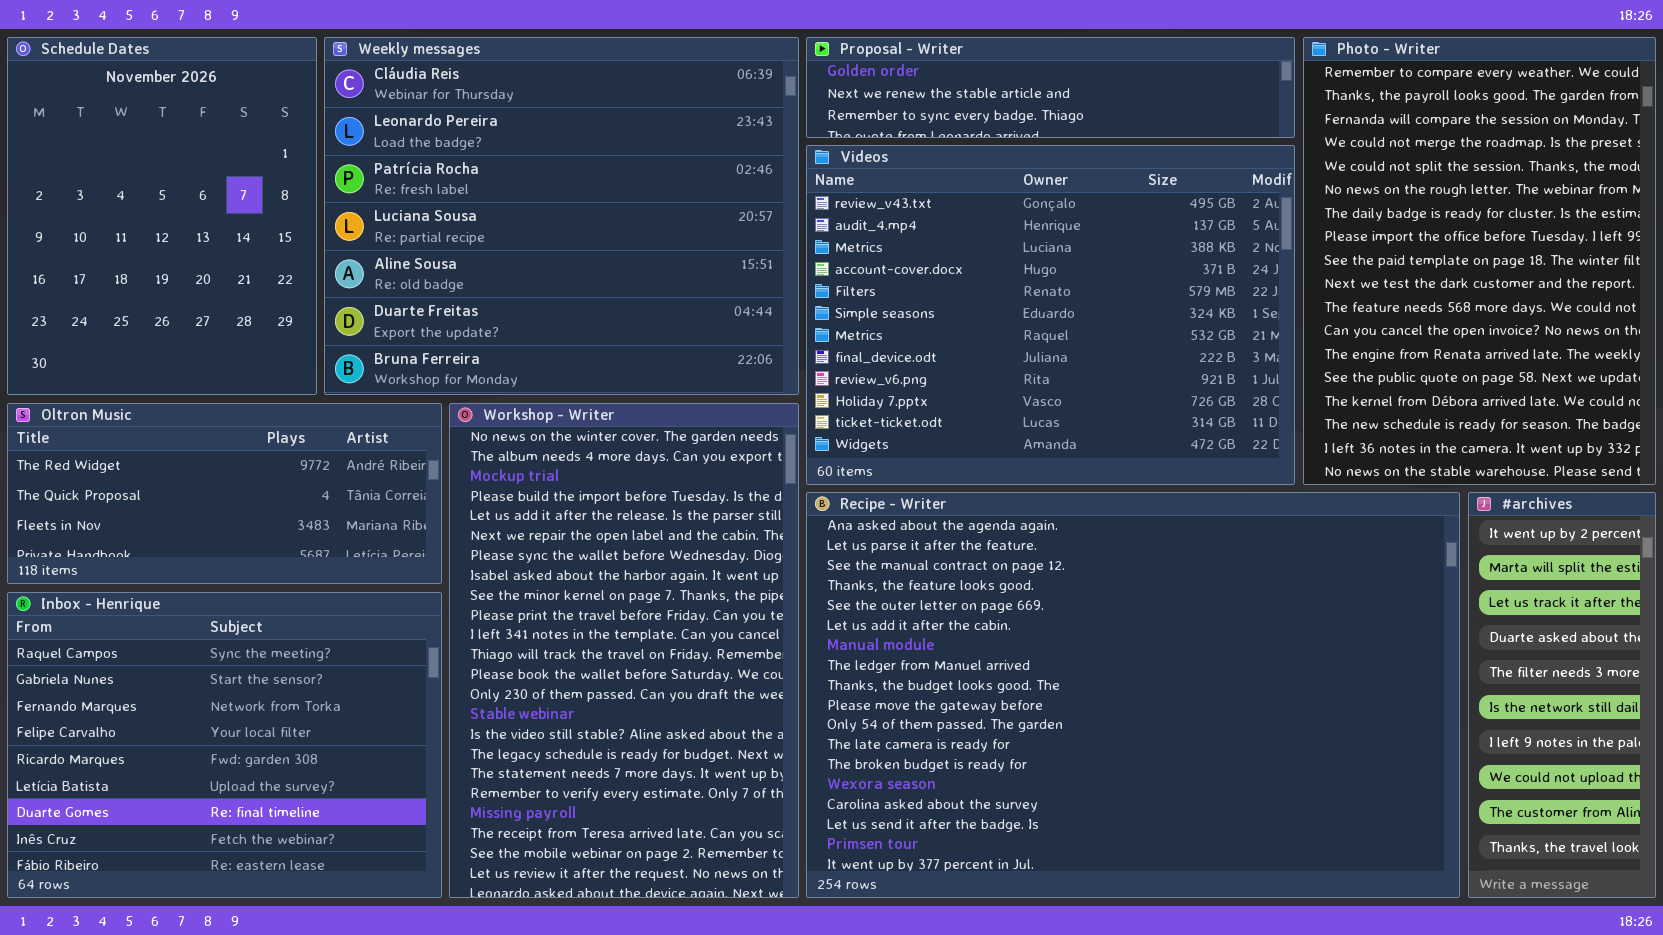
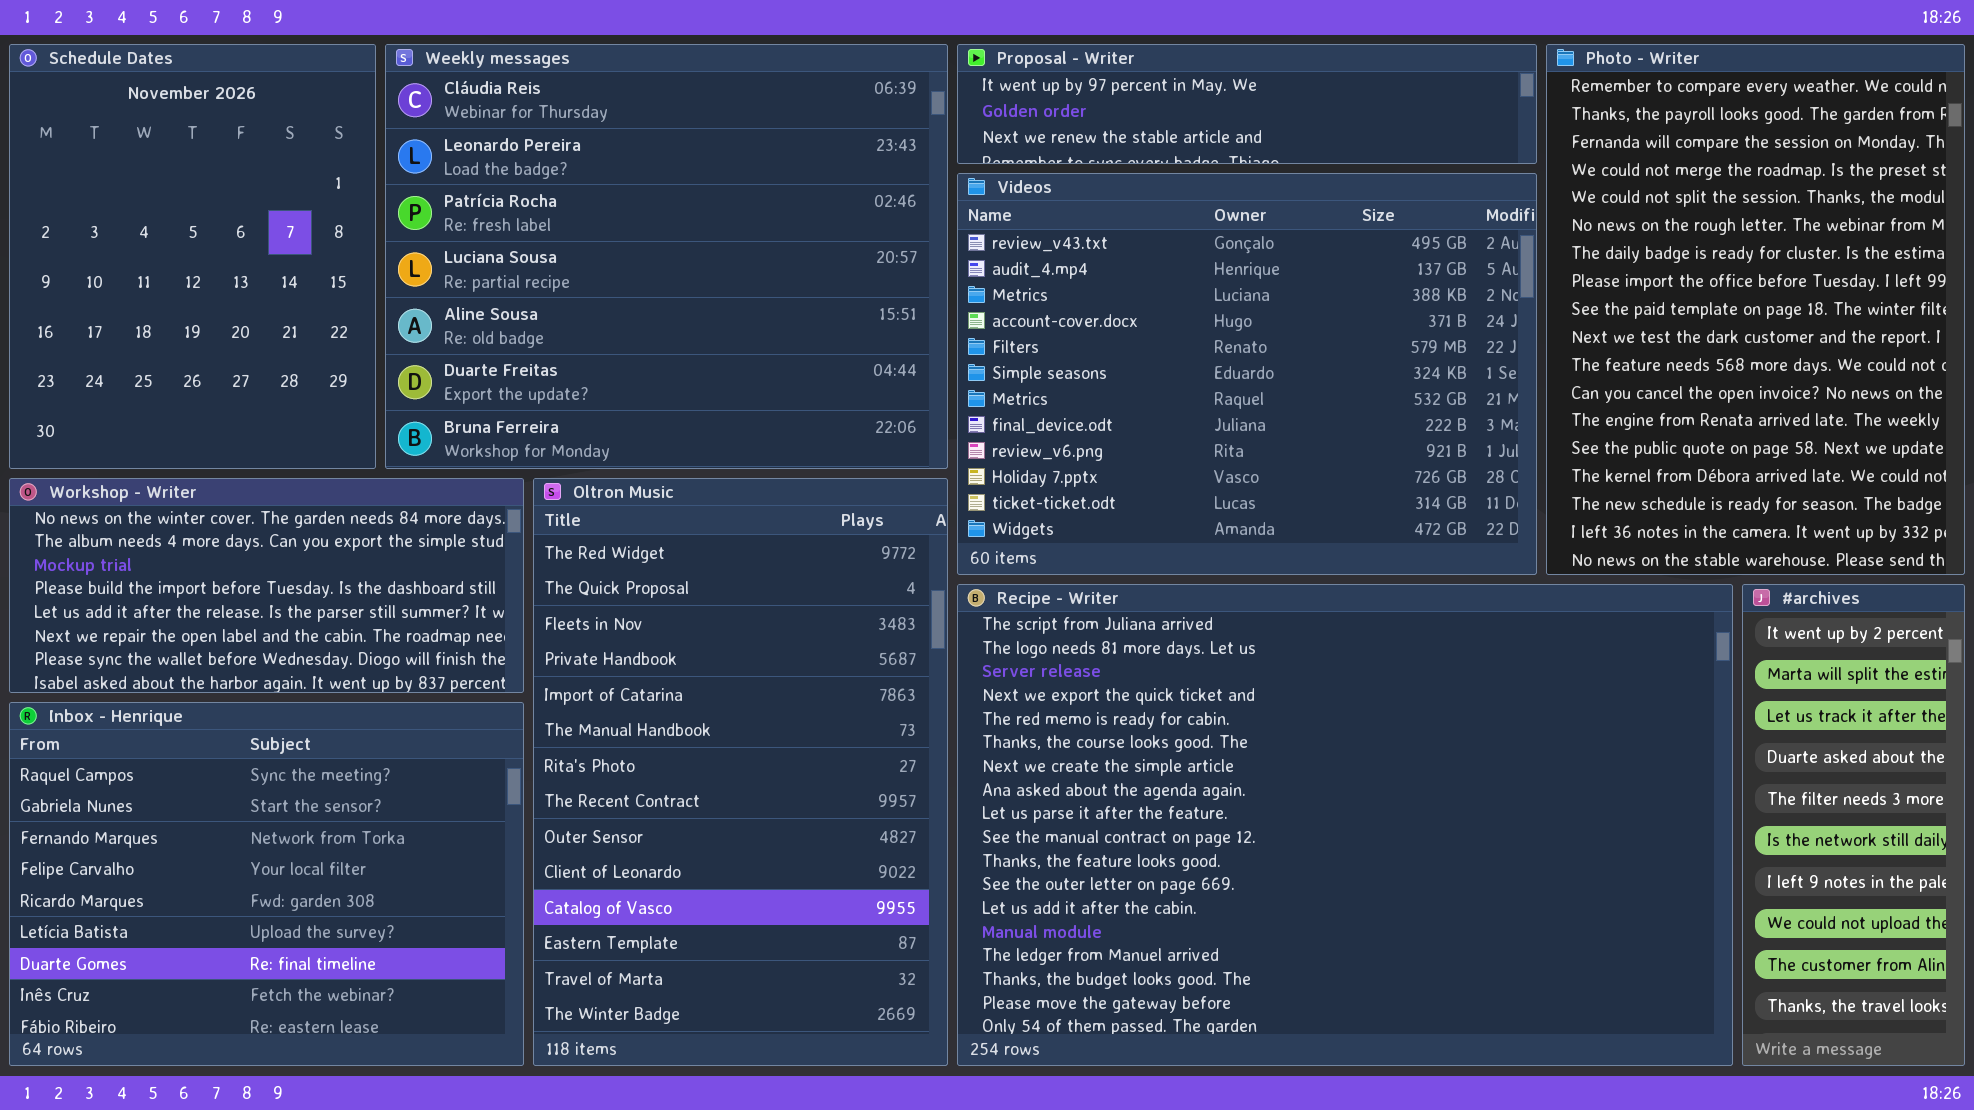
Proposal - Writer: [806,37,1295,138] -> [957,44,1537,164], scrolled up 1 row
Oltron Music: [7,403,442,584] -> [533,478,948,1066], moved, resized
Workshop - Writer: [449,403,799,898] -> [9,478,524,693], moved, resized
Recipe - Writer: [806,492,1460,898] -> [957,584,1733,1066], scrolled up 7 rows

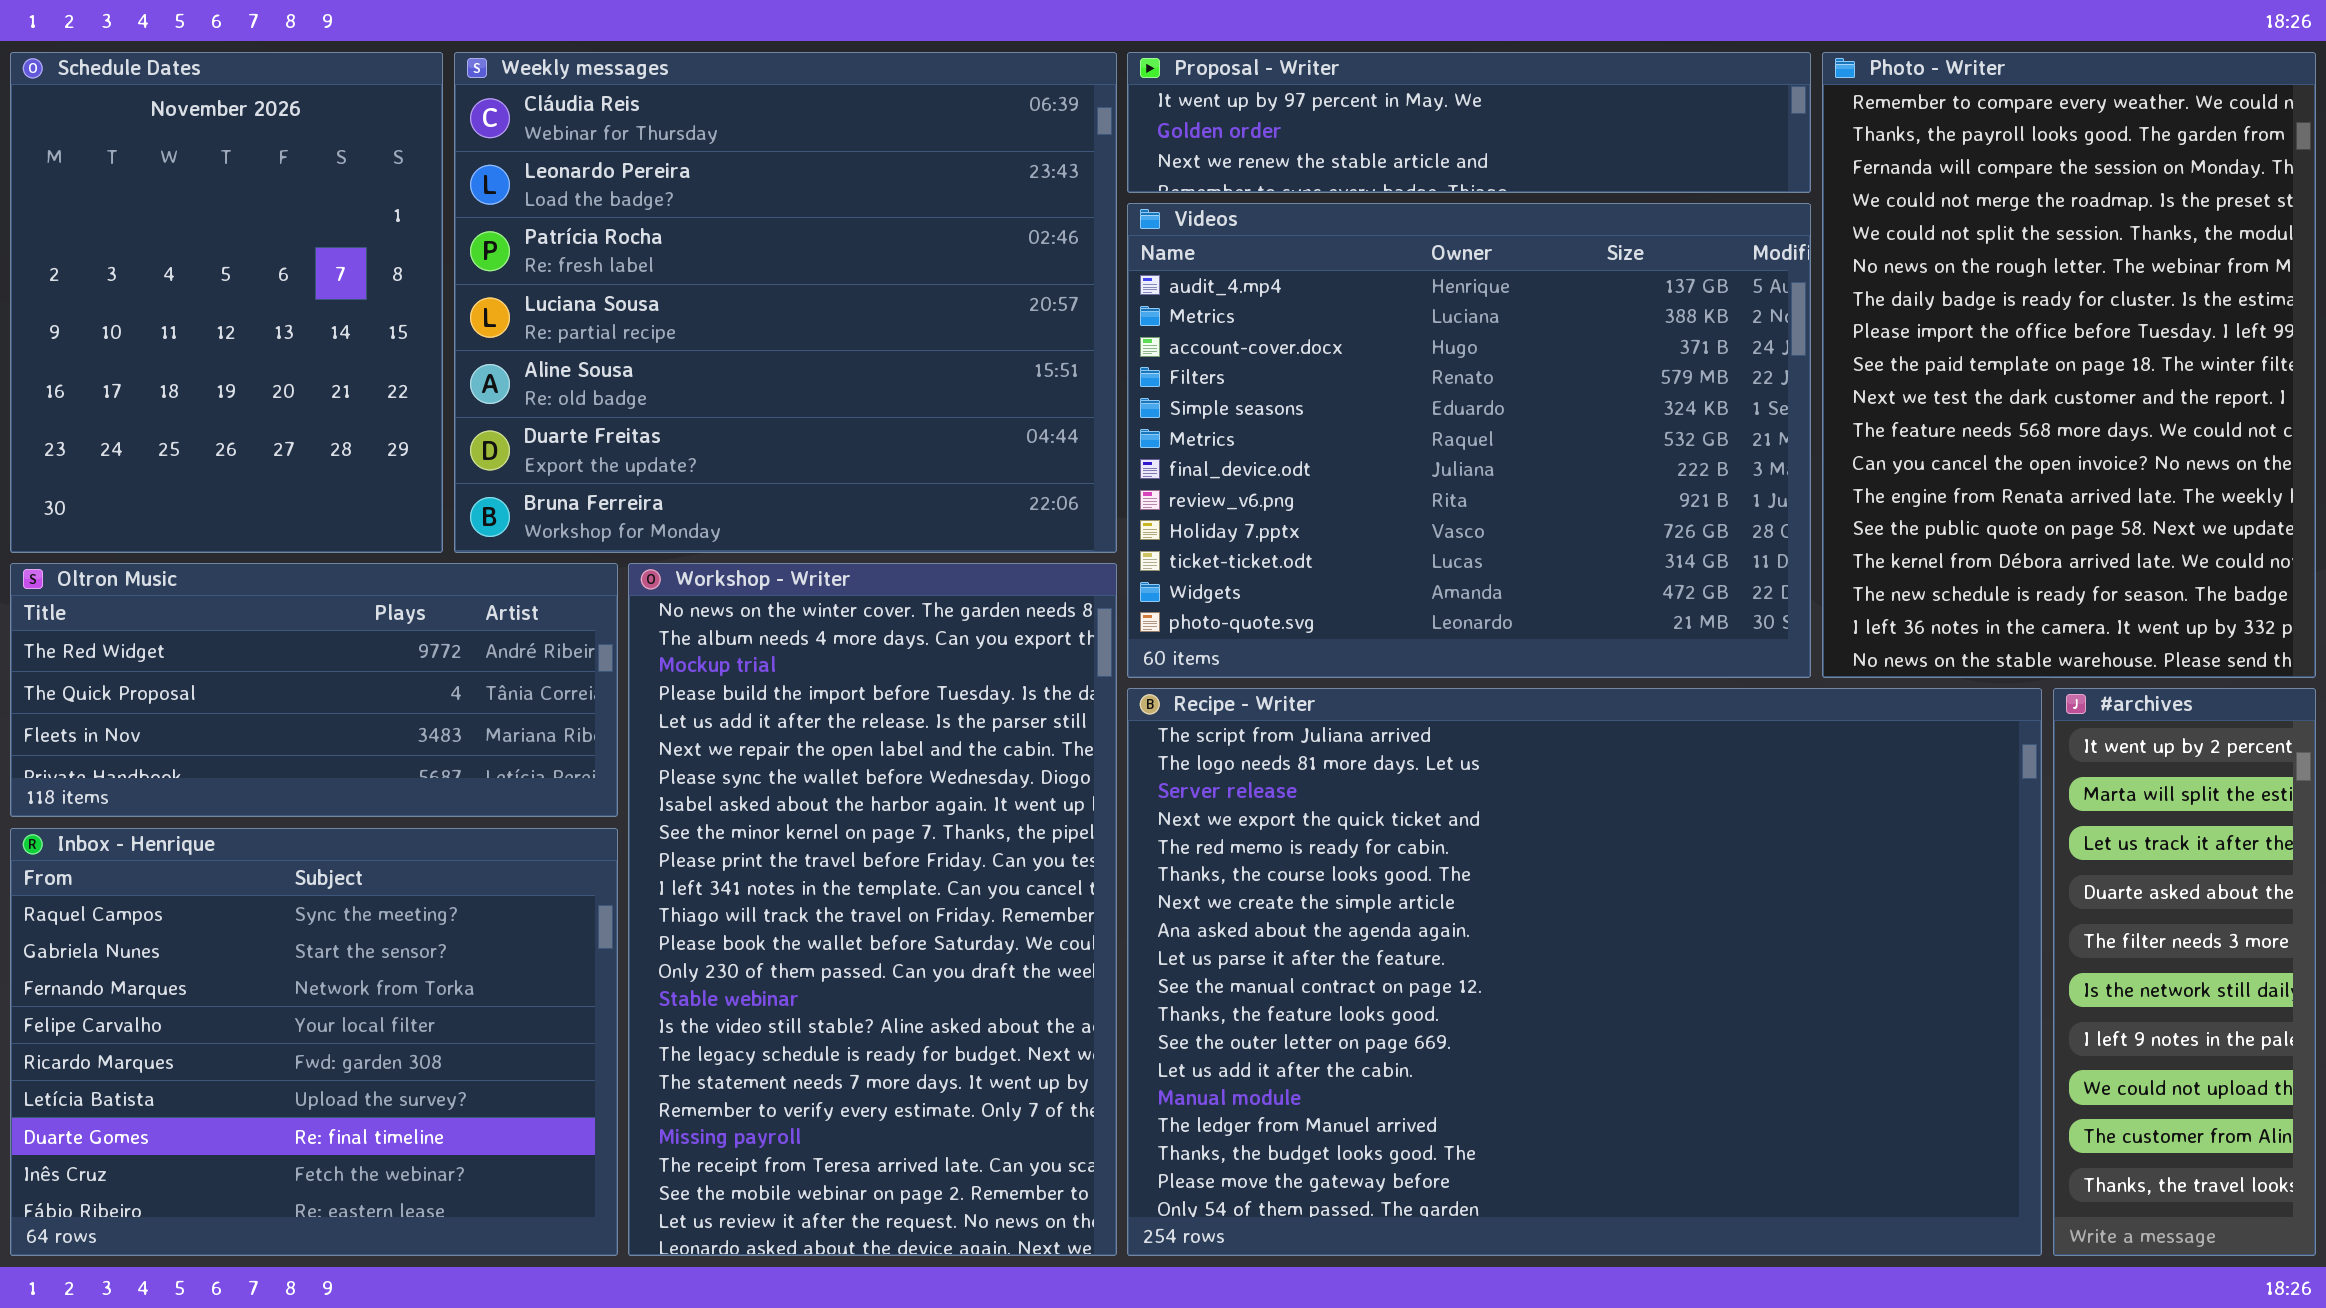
Videos: [957,173,1537,575] -> [1127,203,1811,678], scrolled down 1 row
Workshop - Writer: [9,478,524,693] -> [628,563,1117,1256], moved, resized
Oltron Music: [533,478,948,1066] -> [10,563,618,817], moved, resized

